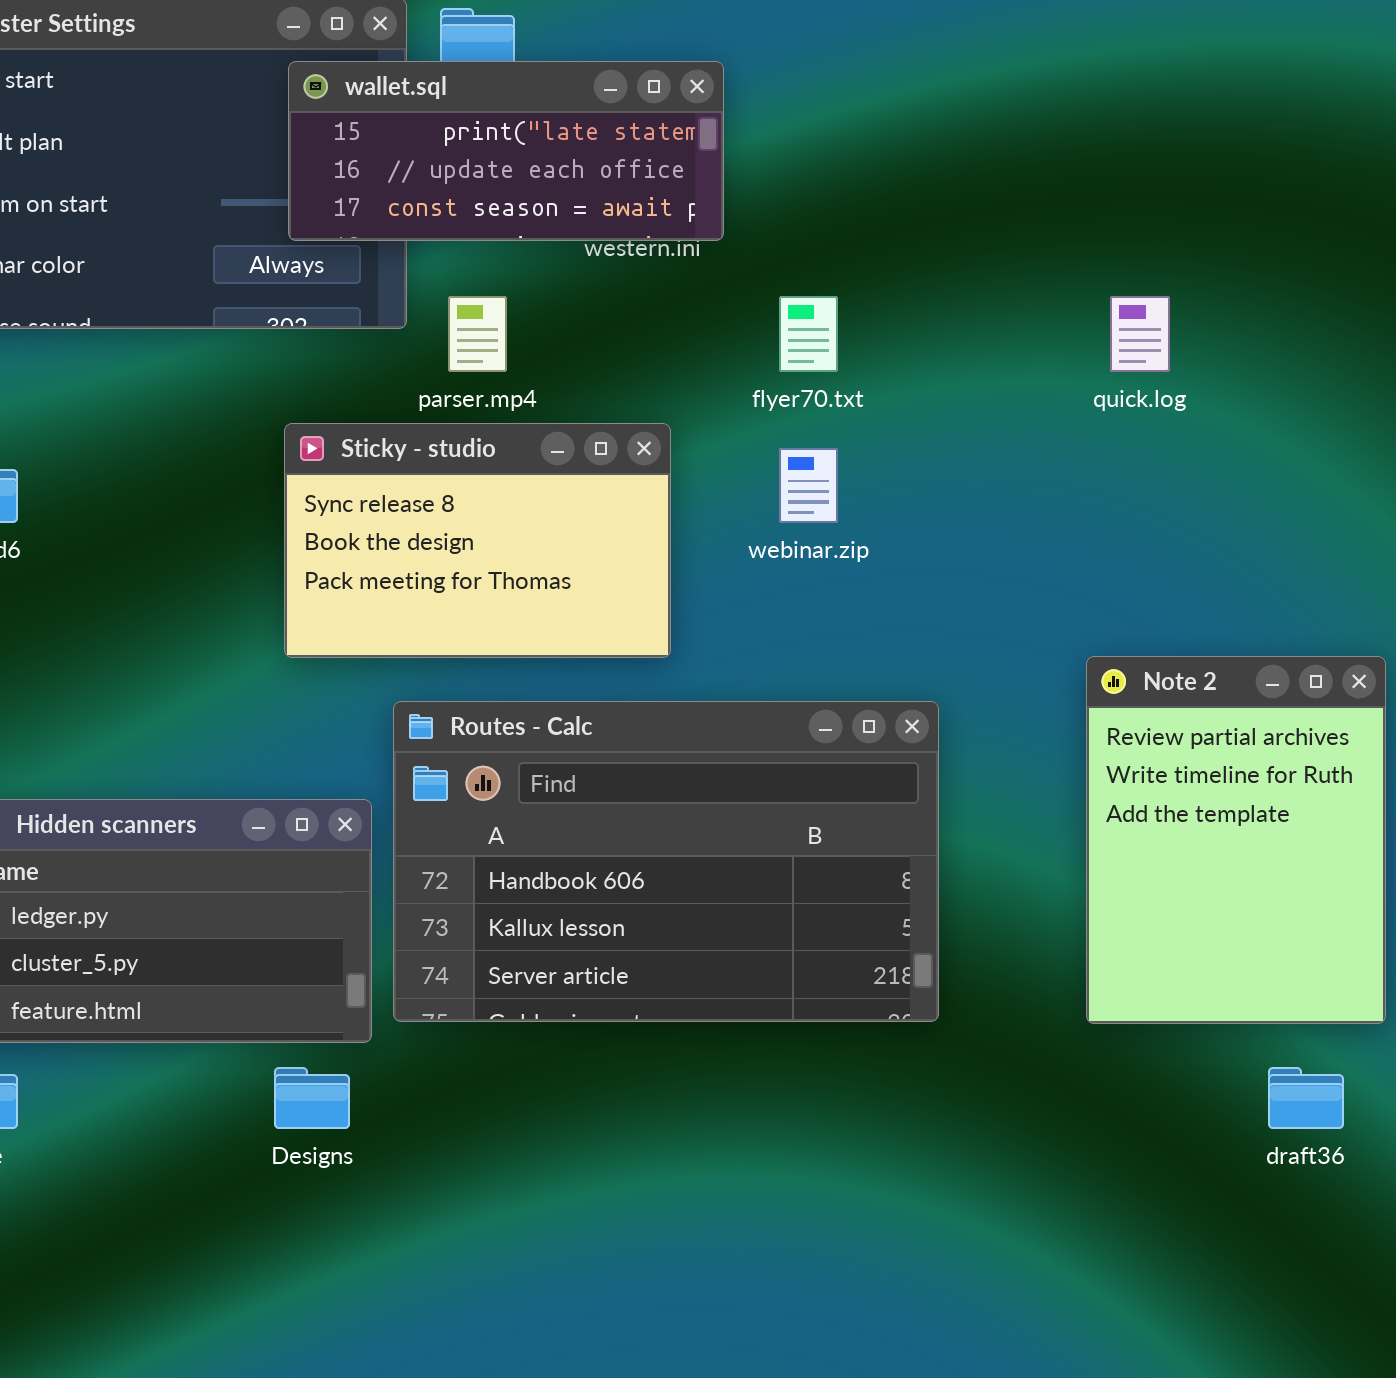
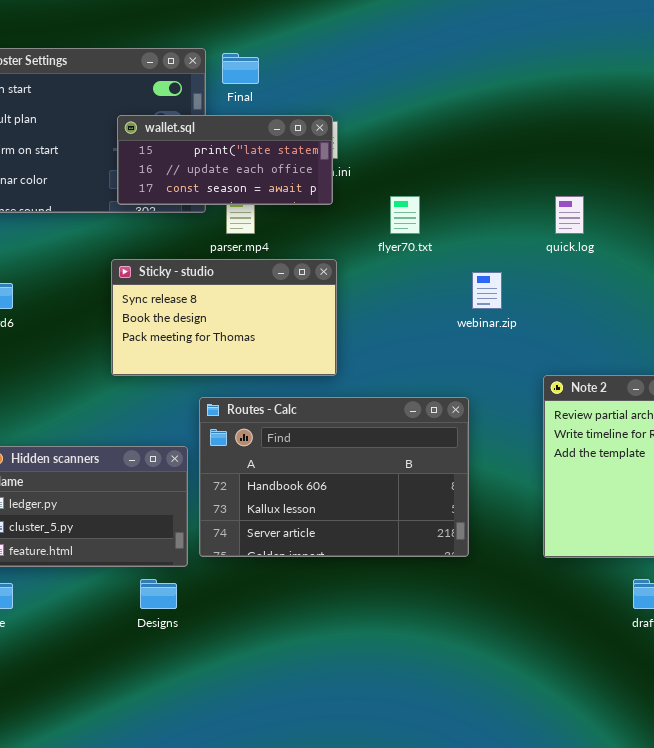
wallet.sql: [288,61,724,241] -> [117,115,333,205], moved
Sticky - studio: [284,423,671,658] -> [111,259,337,376], resized
webinar.zip: [779,448,838,523] -> [472,272,502,309], moved

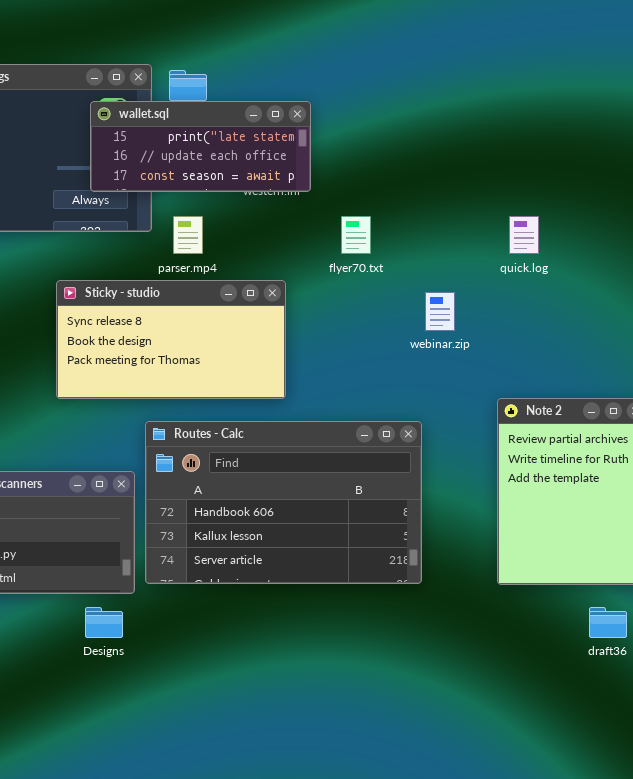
wallet.sql: [117,115,333,205] -> [90,101,311,192], moved

